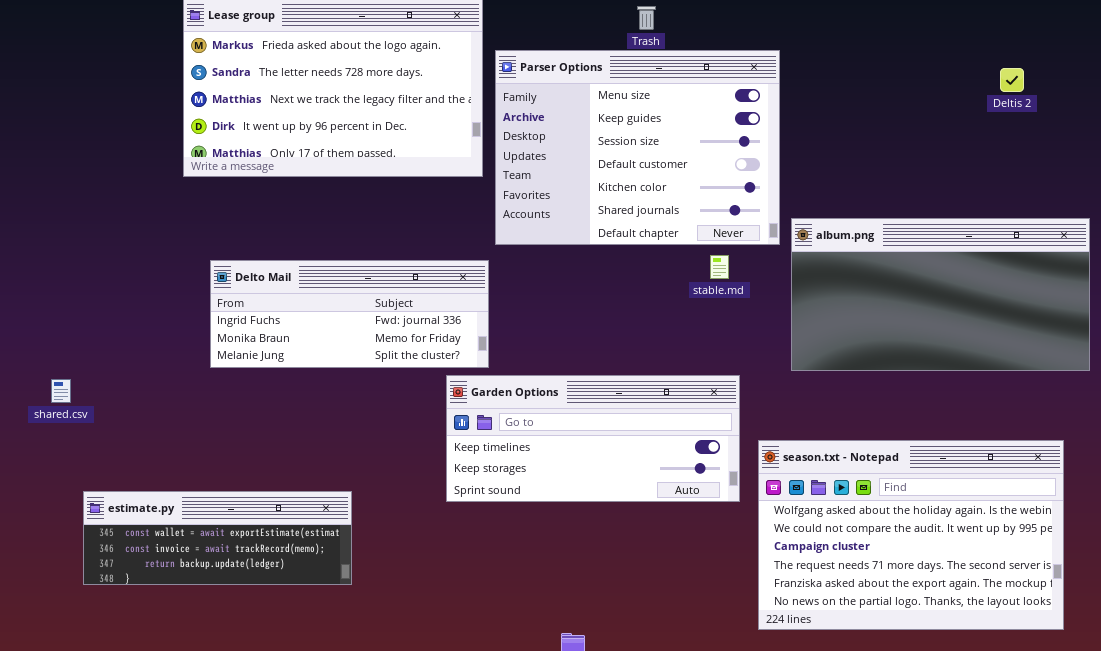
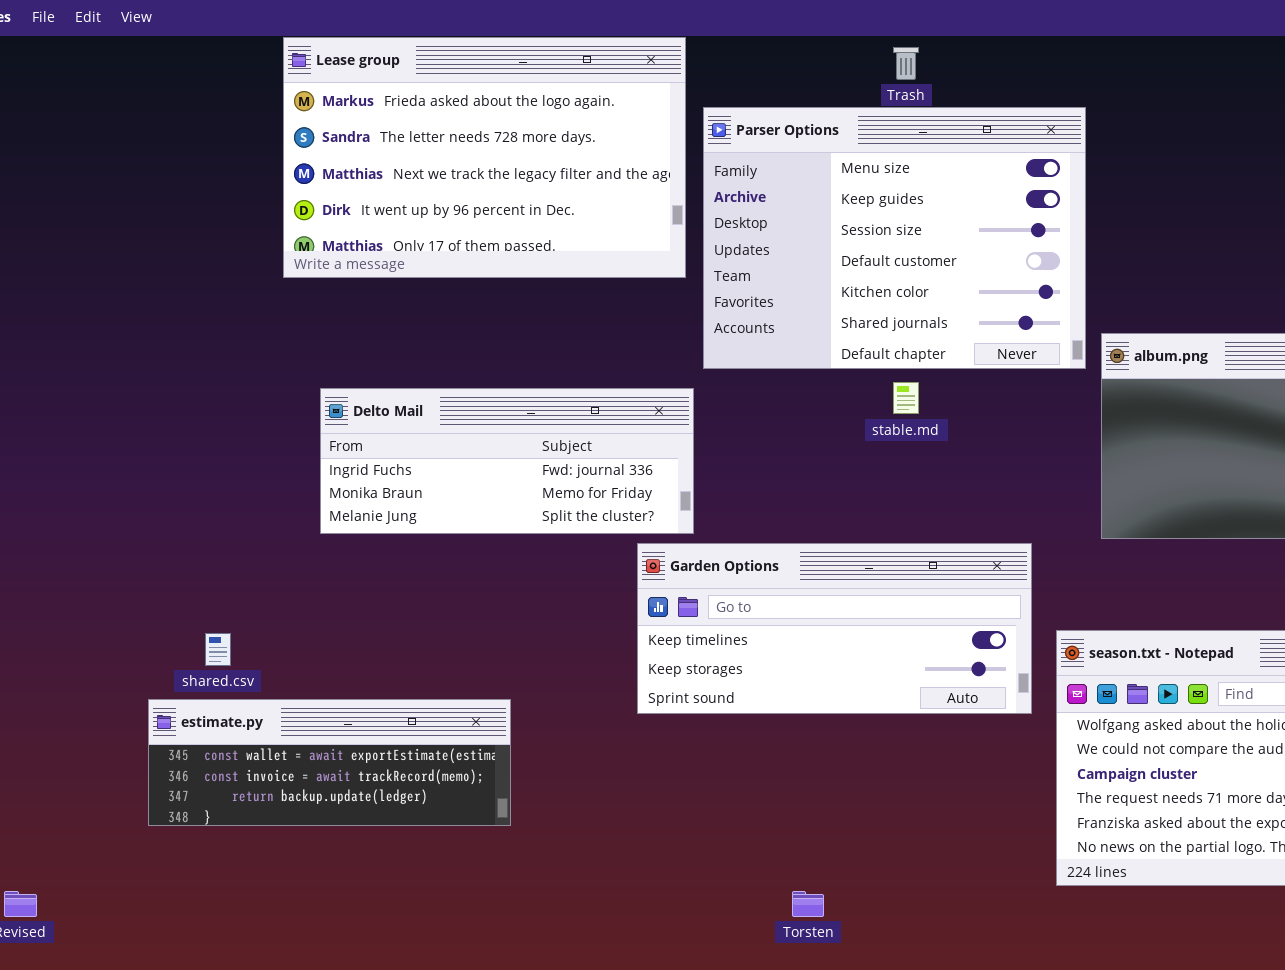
stable.md: [710,255,729,279] -> [893,382,919,414], moved
shared.csv: [51,379,71,403] -> [205,633,231,666], moved

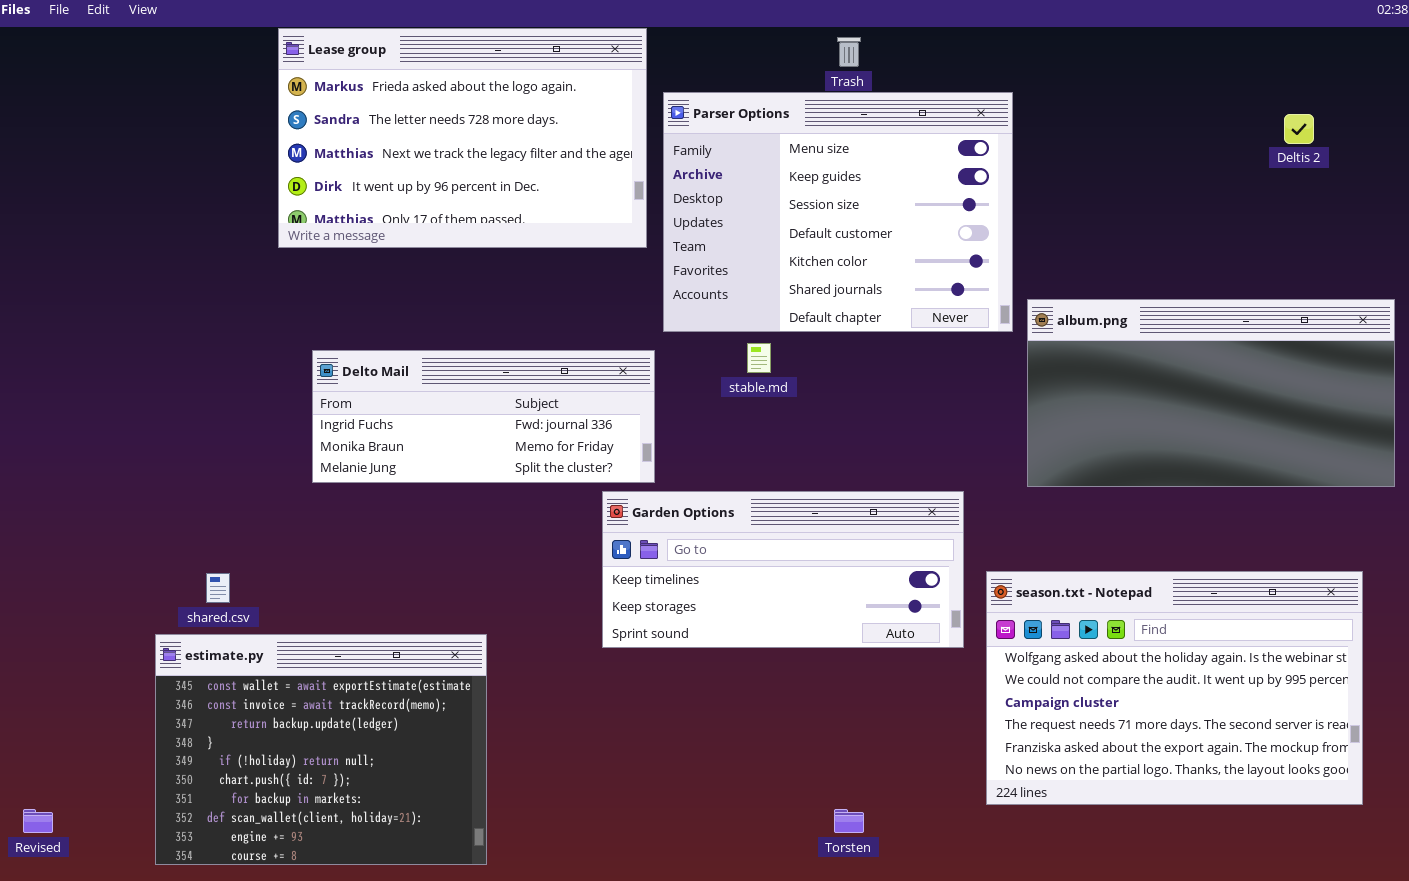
stable.md: [893,382,919,414] -> [747,343,771,373], moved
estimate.py: [148,699,511,826] -> [155,634,487,865], resized
Torsten: [792,891,824,917] -> [834,809,864,833], moved

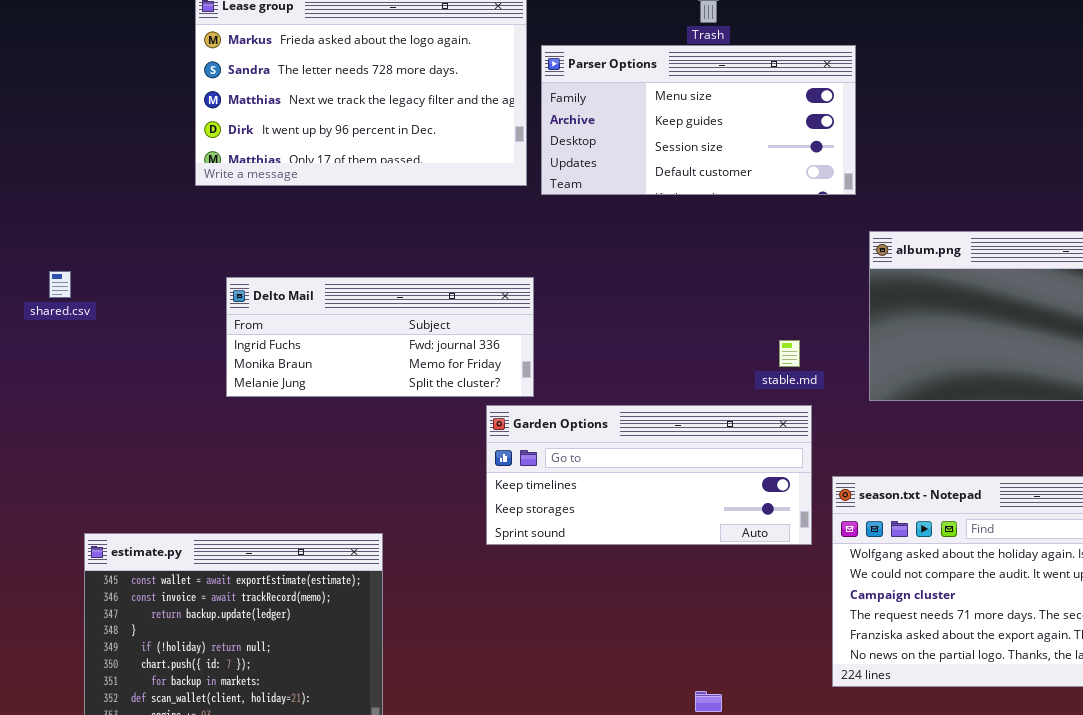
Parser Options: [663,92,1013,332] -> [541,45,856,195], resized
stable.md: [747,343,771,373] -> [779,340,800,367], moved
shared.csv: [206,573,230,603] -> [49,271,71,298], moved

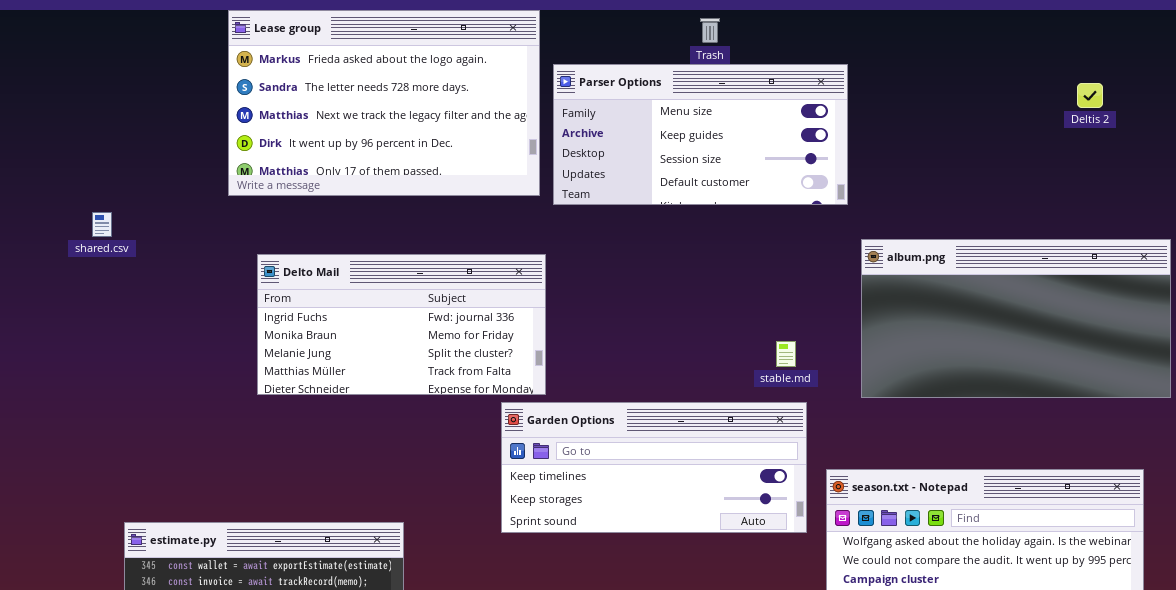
shared.csv: [49,271,71,298] -> [92,212,112,237], moved
Delto Mail: [226,277,534,397] -> [257,254,546,395], resized

